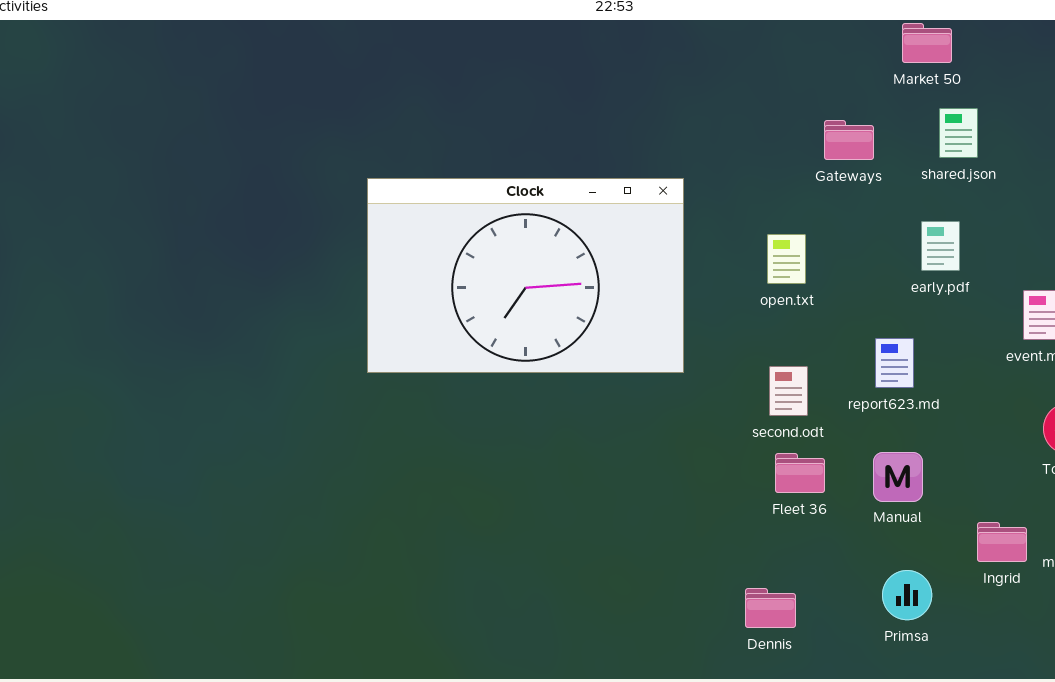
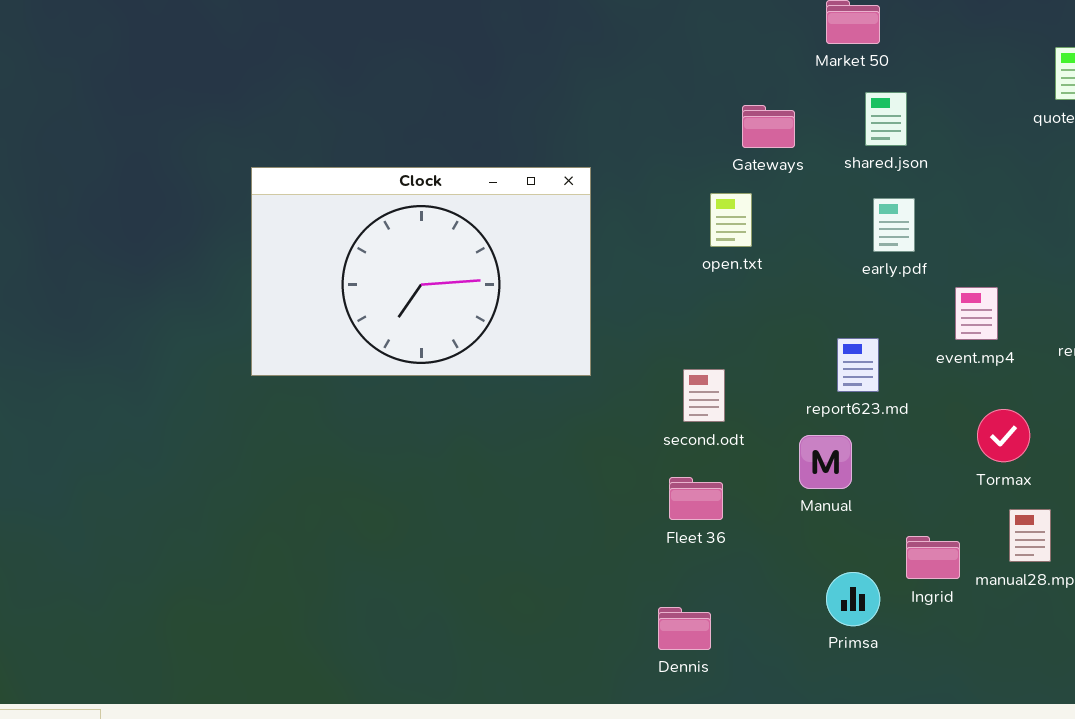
early.pdf: [921,221,960,271] -> [873,198,915,252], moved
open.txt: [767,234,806,284] -> [710,193,752,247], moved
report623.md: [875,338,914,388] -> [837,338,879,392], moved
Manual: [873,452,923,502] -> [799,435,852,489], moved
Fleet 36: [775,453,825,493] -> [669,477,723,520], moved
Primsa: [882,570,932,620] -> [826,572,880,626], moved

